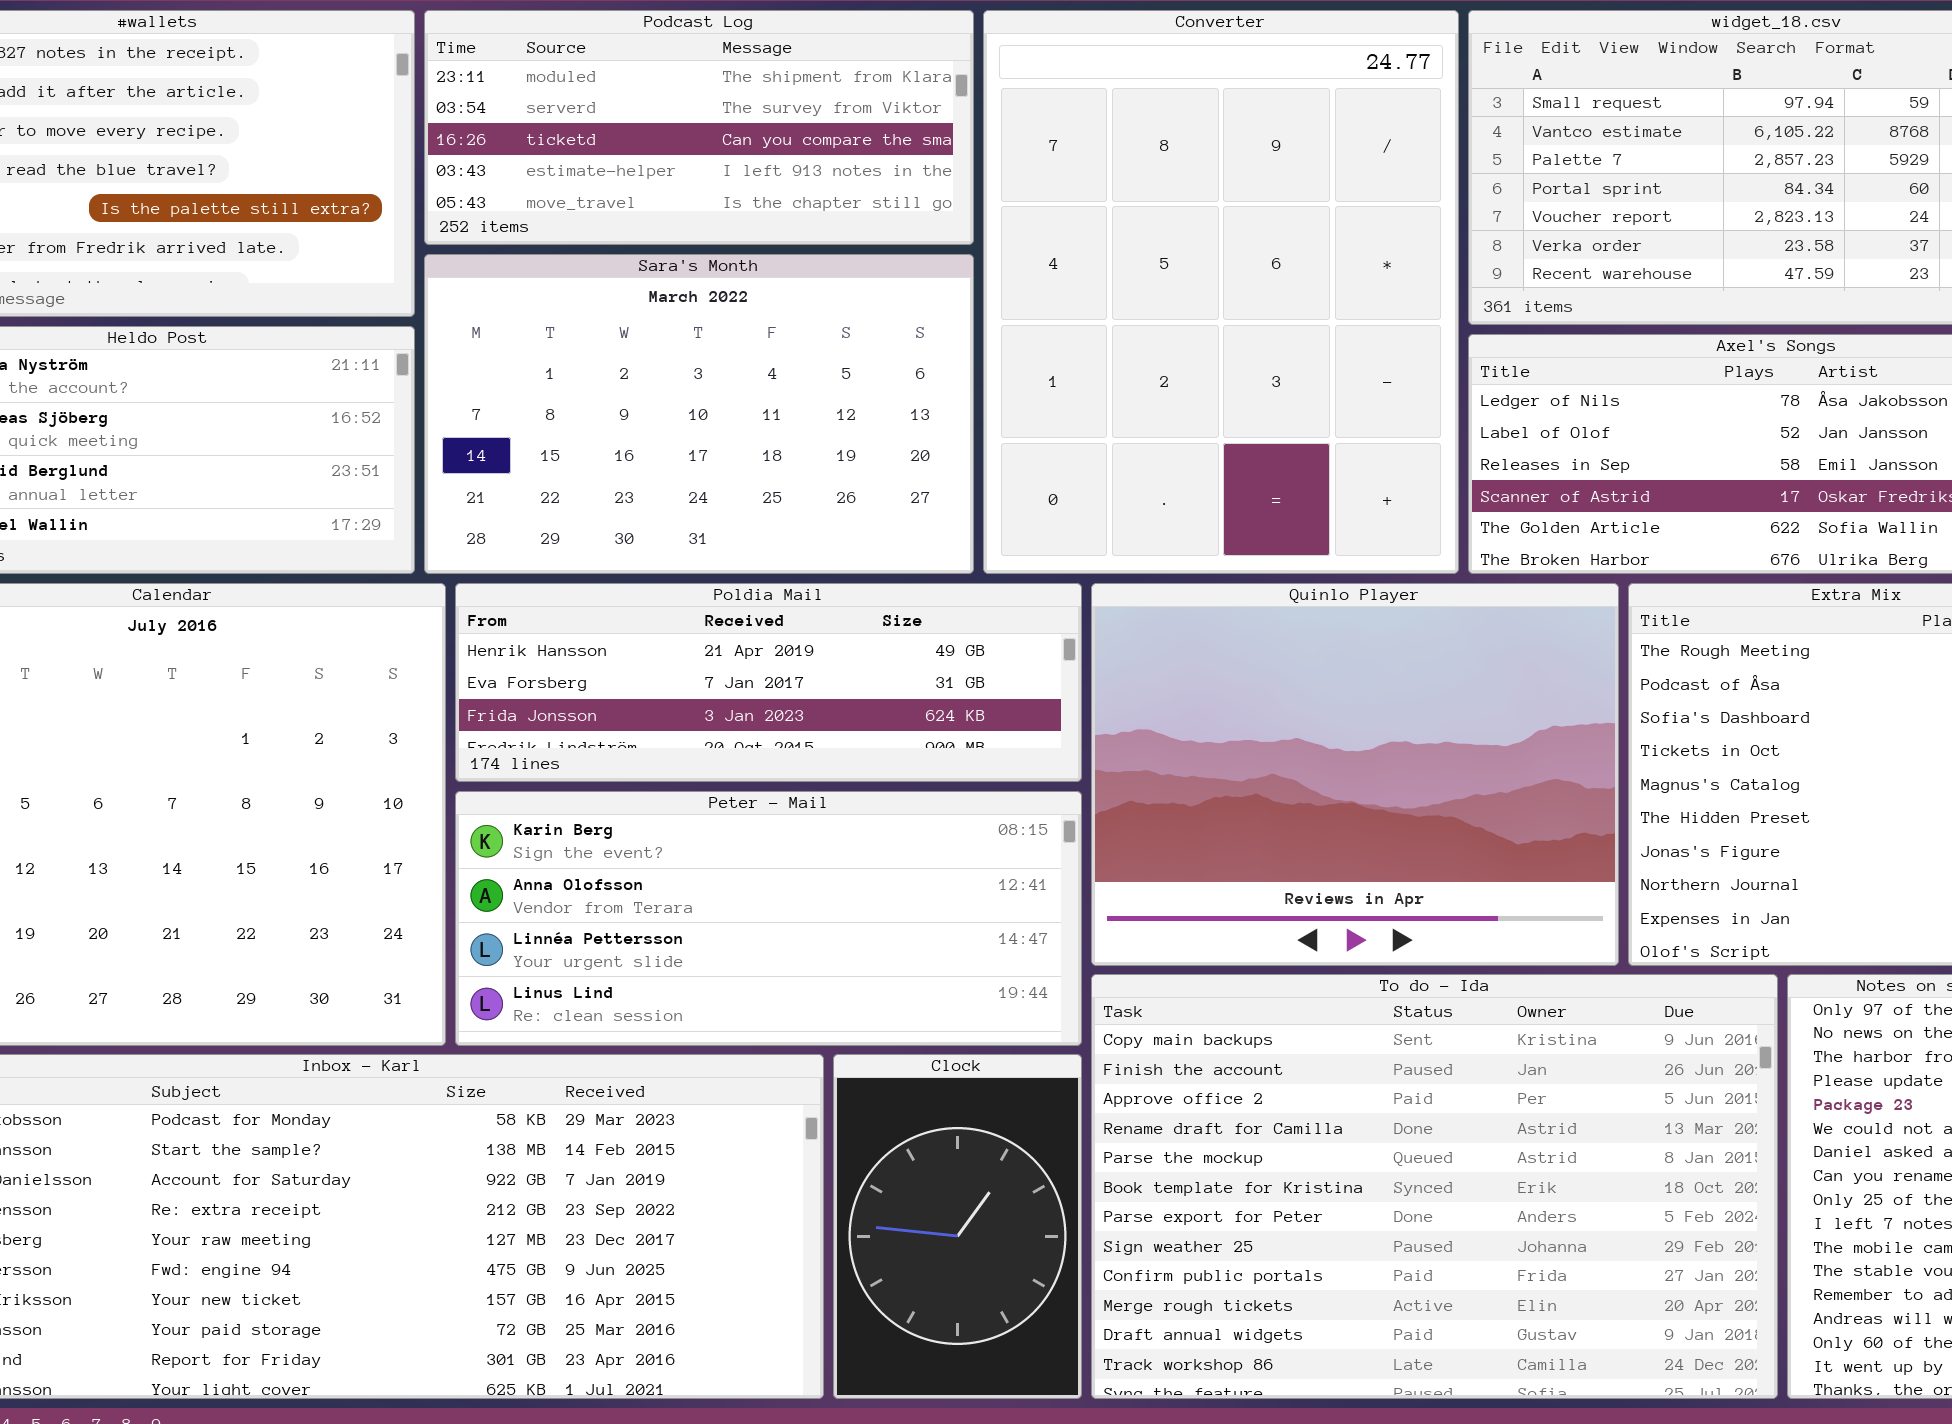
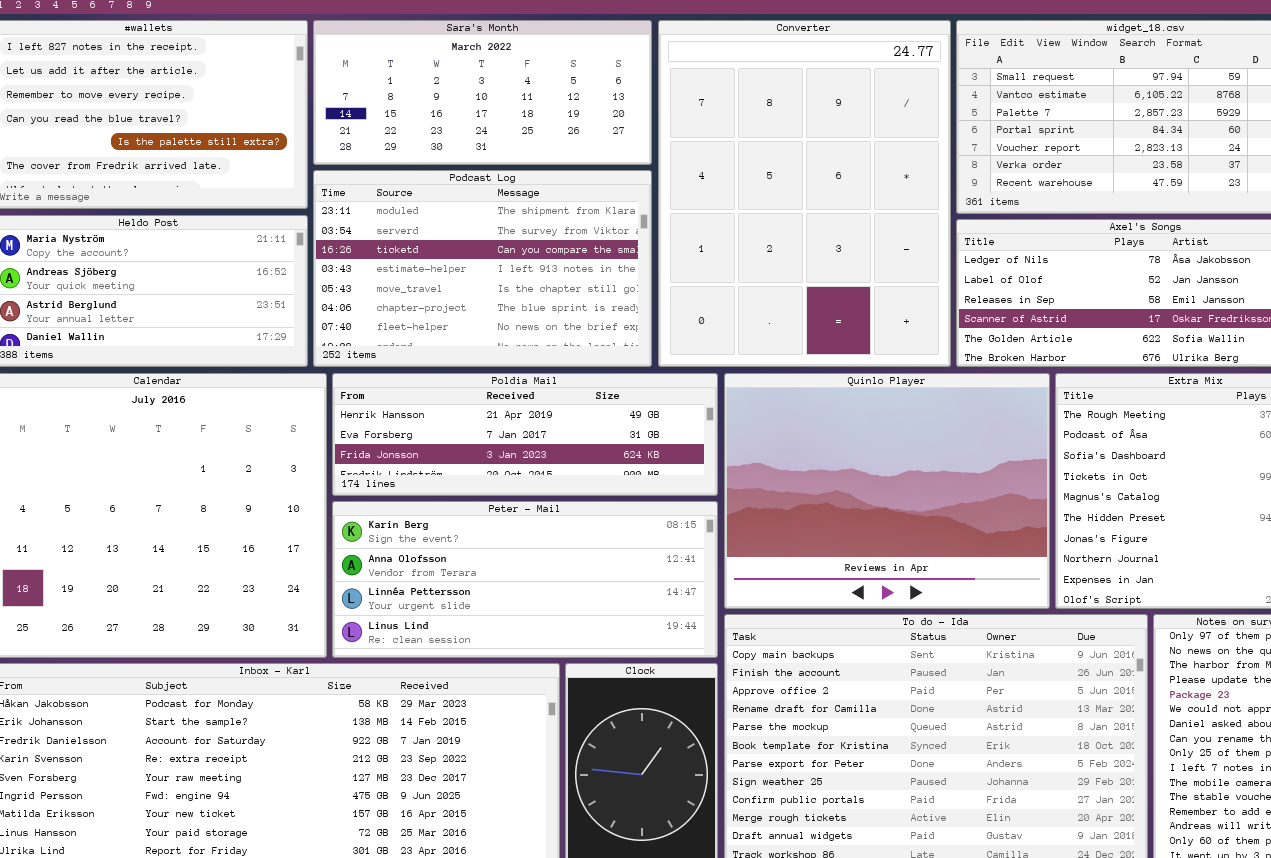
Podcast Log: [424,10,974,245] -> [313,170,652,367], moved, resized
Sara's Month: [424,254,974,574] -> [313,20,652,165], moved, resized

